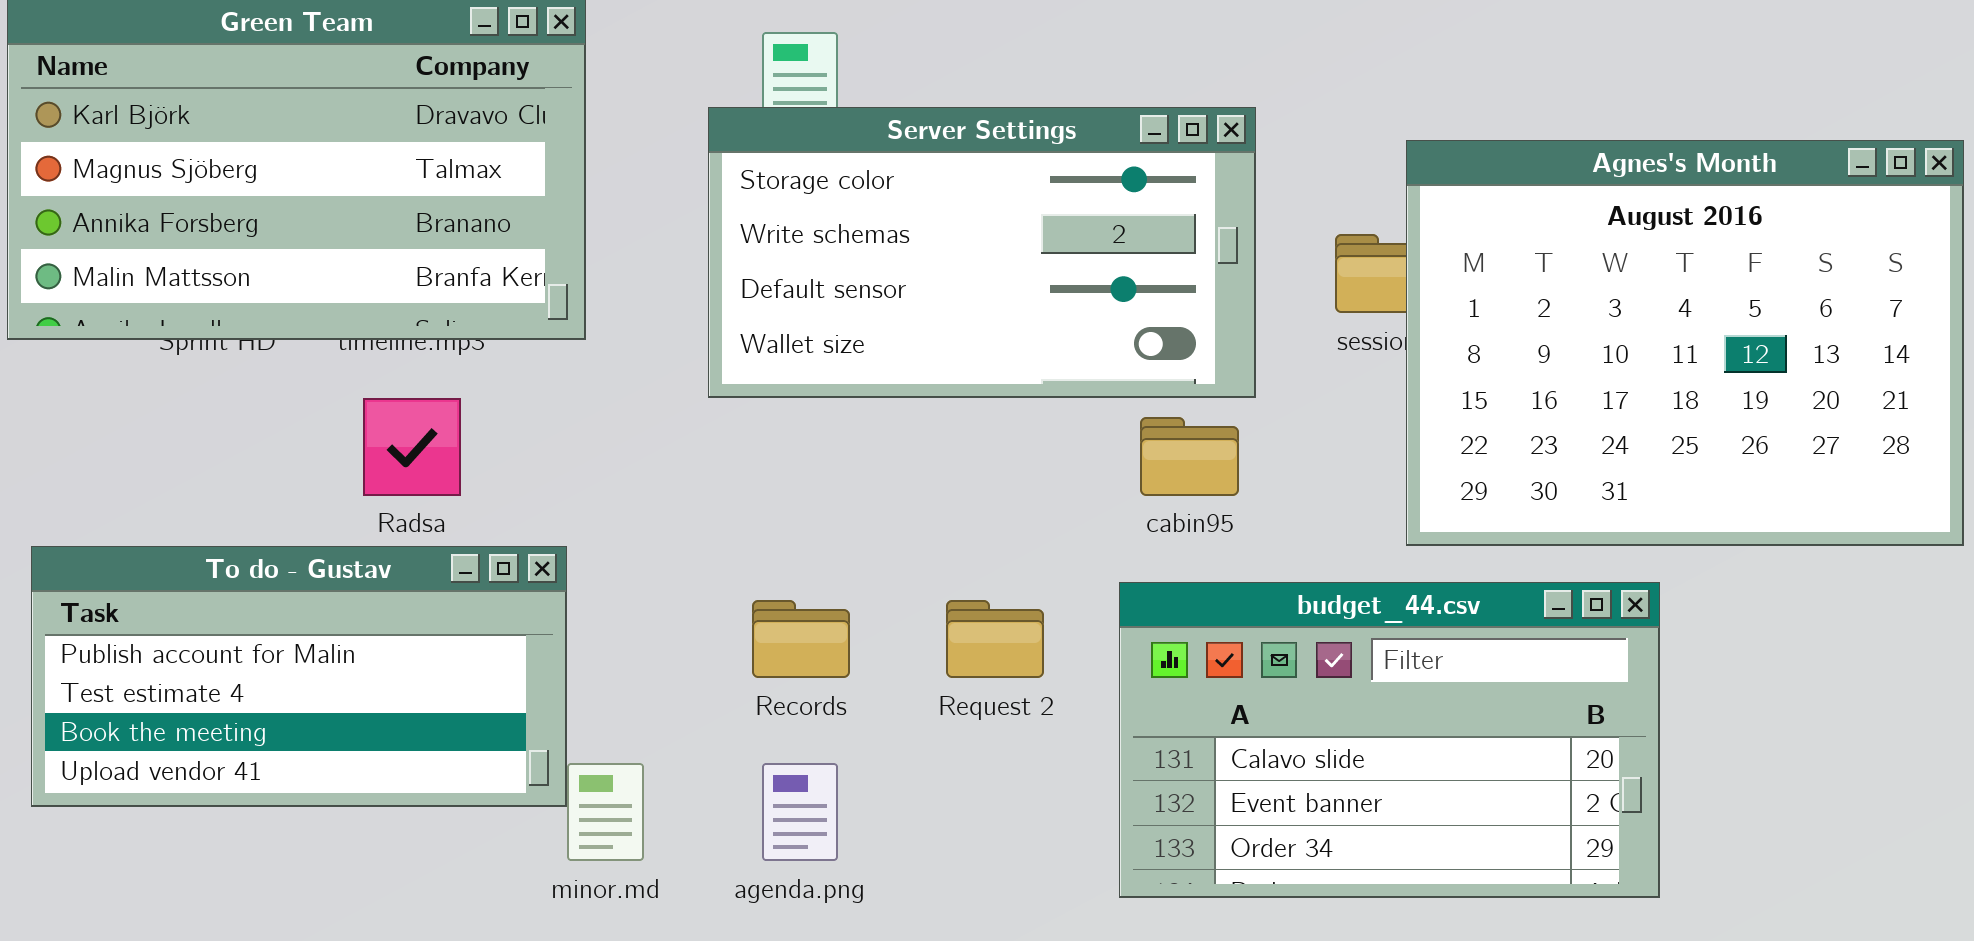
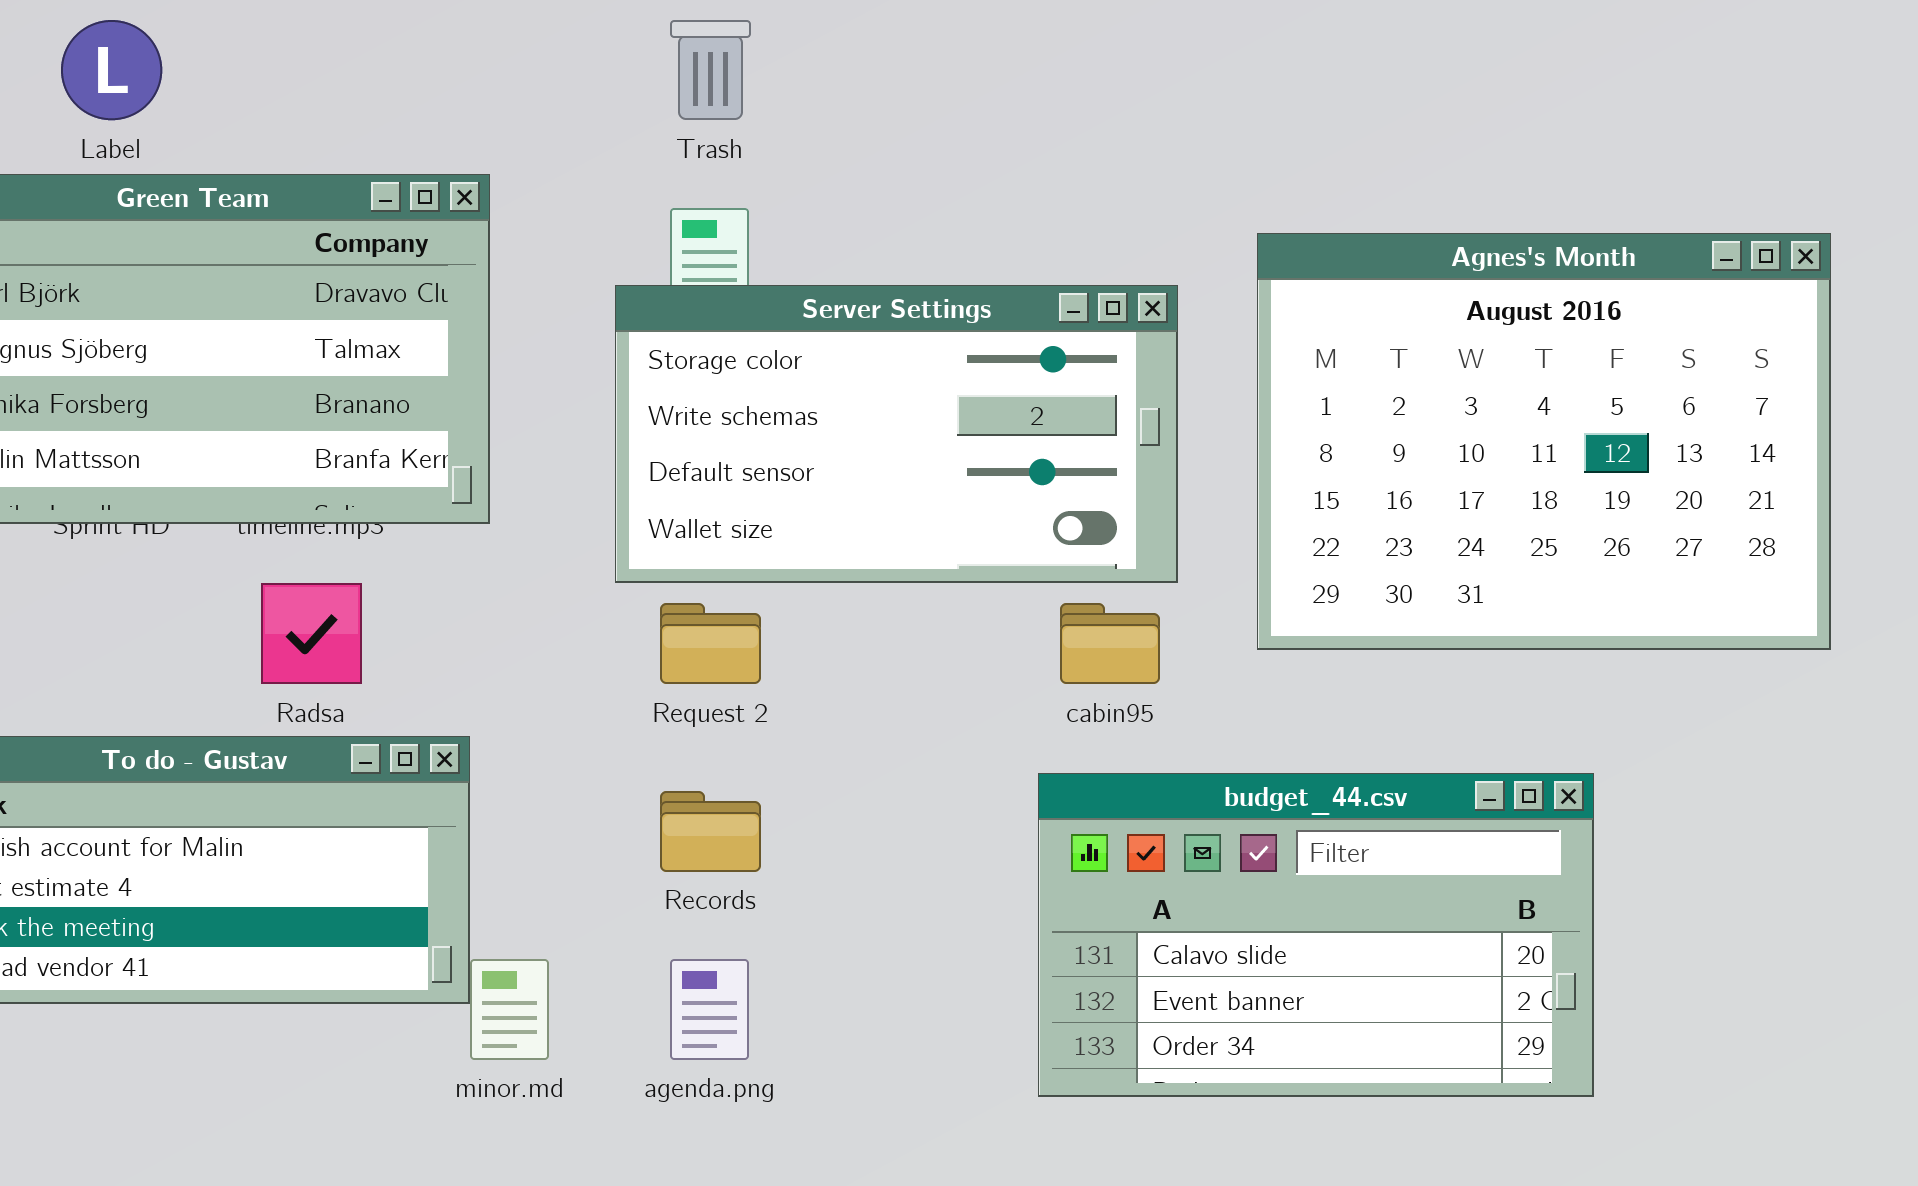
Agnes's Month: [1406,140,1964,546] -> [1257,233,1831,650], moved
Request 2: [946,600,1044,678] -> [660,603,761,684], moved

